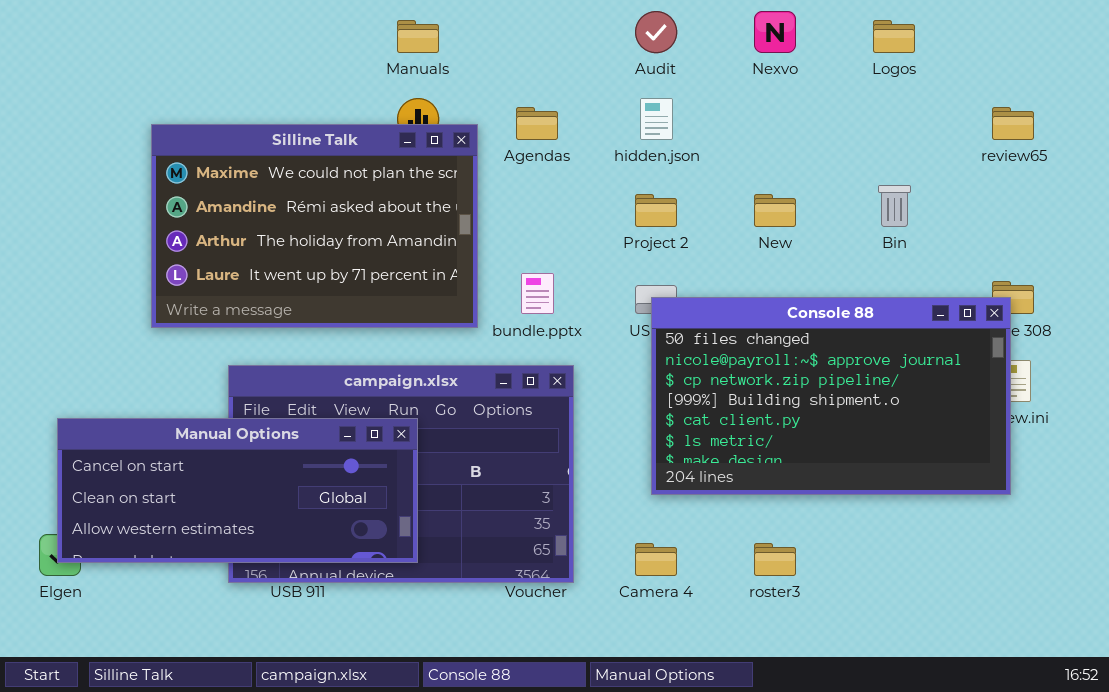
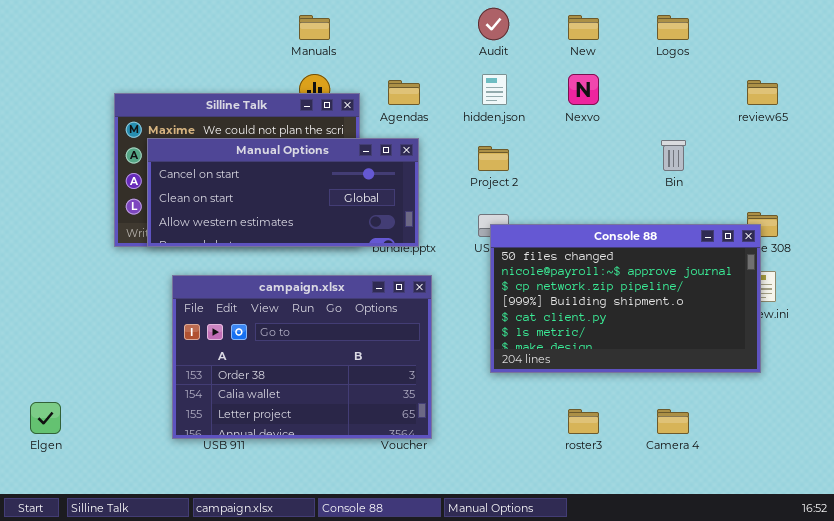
Nexvo: [754,11,796,53] -> [568,74,599,105], moved
New: [754,194,796,227] -> [568,15,599,40], moved
Manual Options: [57,418,418,563] -> [147,138,419,247], moved
Camera 4: [635,543,677,576] -> [657,409,689,434], moved

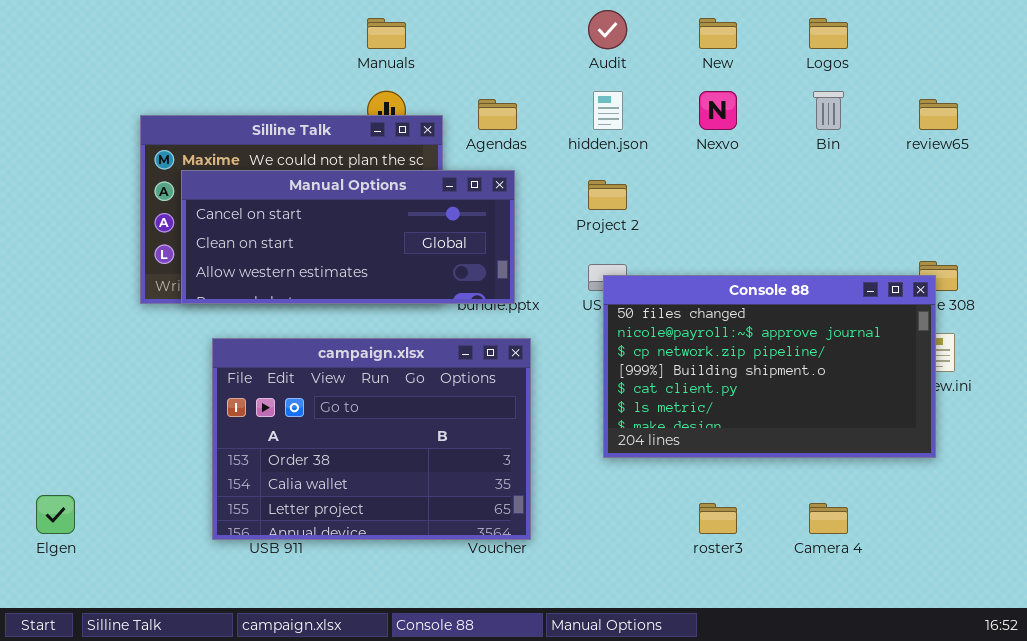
Bin: [661,140,686,171] -> [813,91,844,130], moved

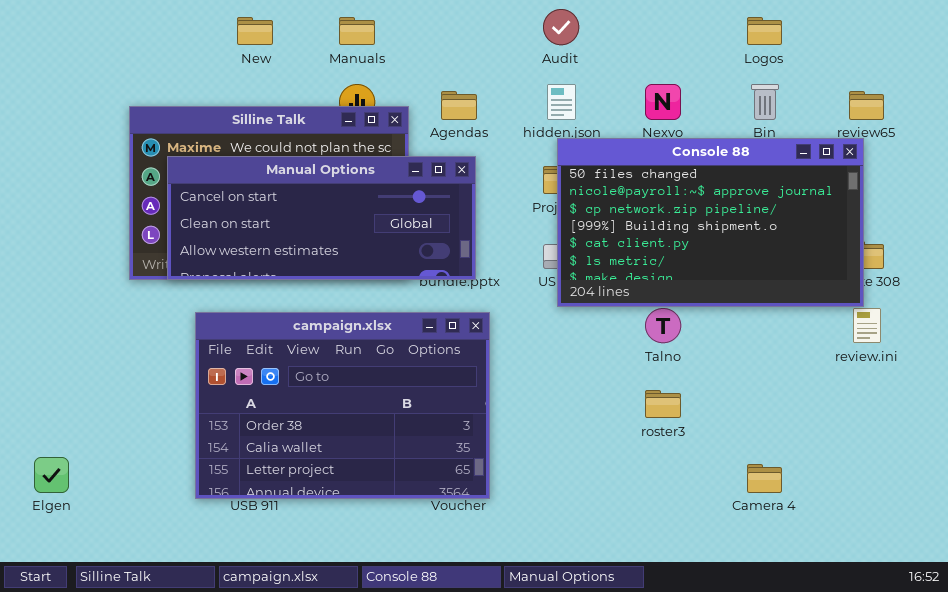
New: [699,18,737,49] -> [237,17,273,45], moved
Console 88: [603,275,936,458] -> [557,138,864,307], moved
roster3: [699,503,737,534] -> [645,390,681,418], moved

